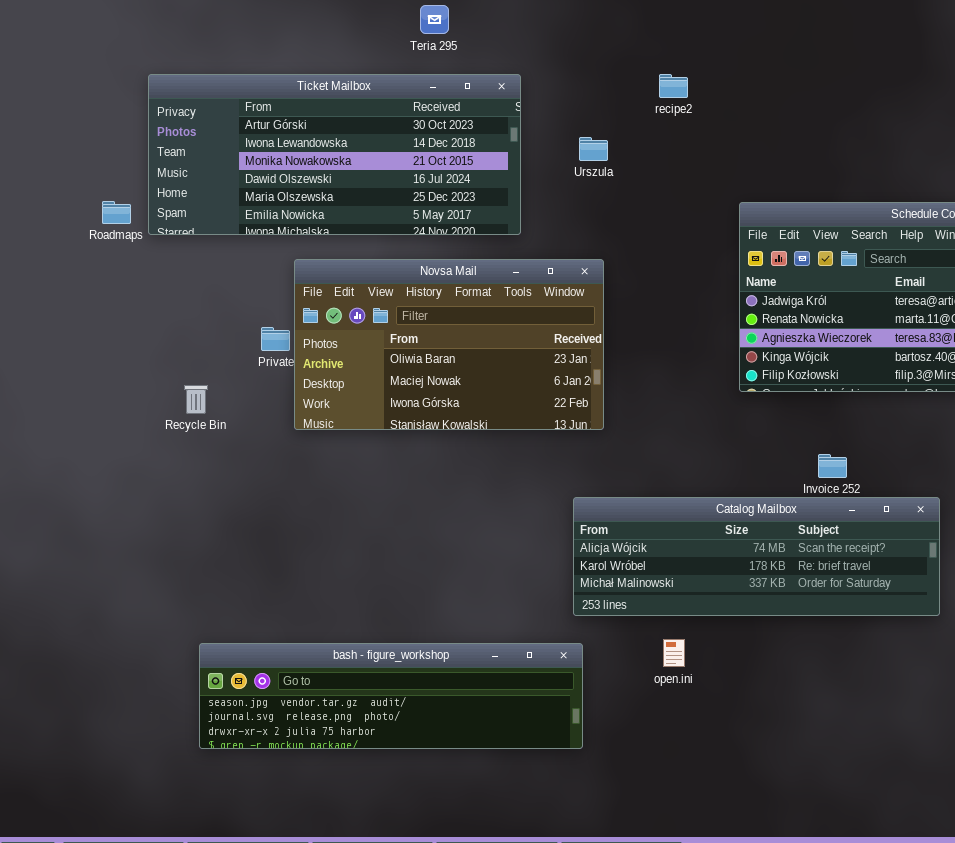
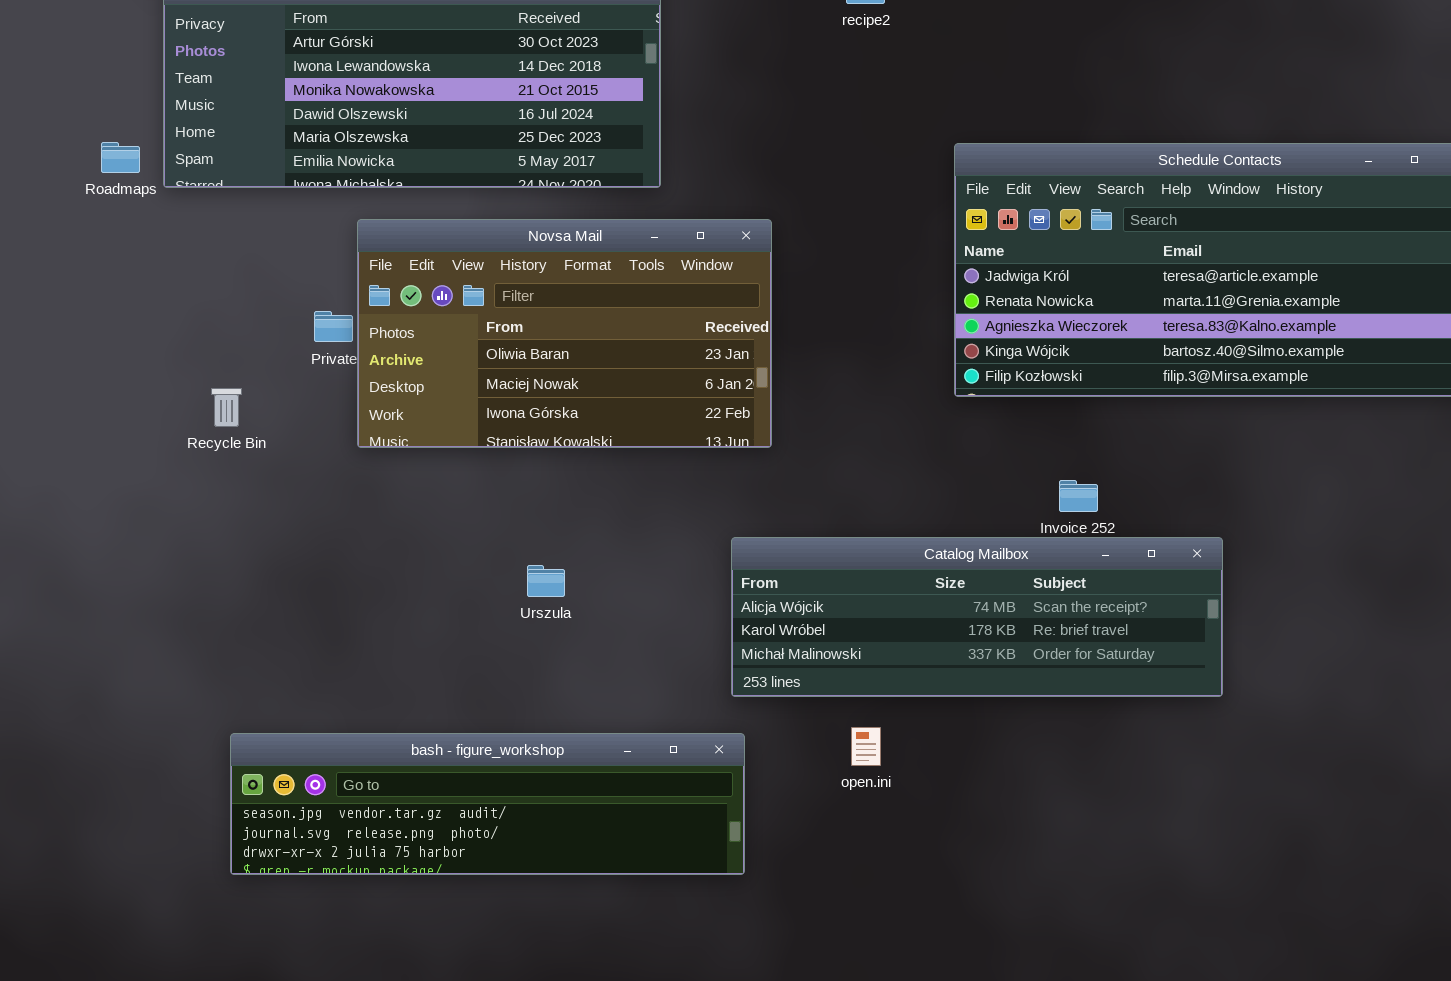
Urszula: [579,137,608,161] -> [527,565,565,597], moved

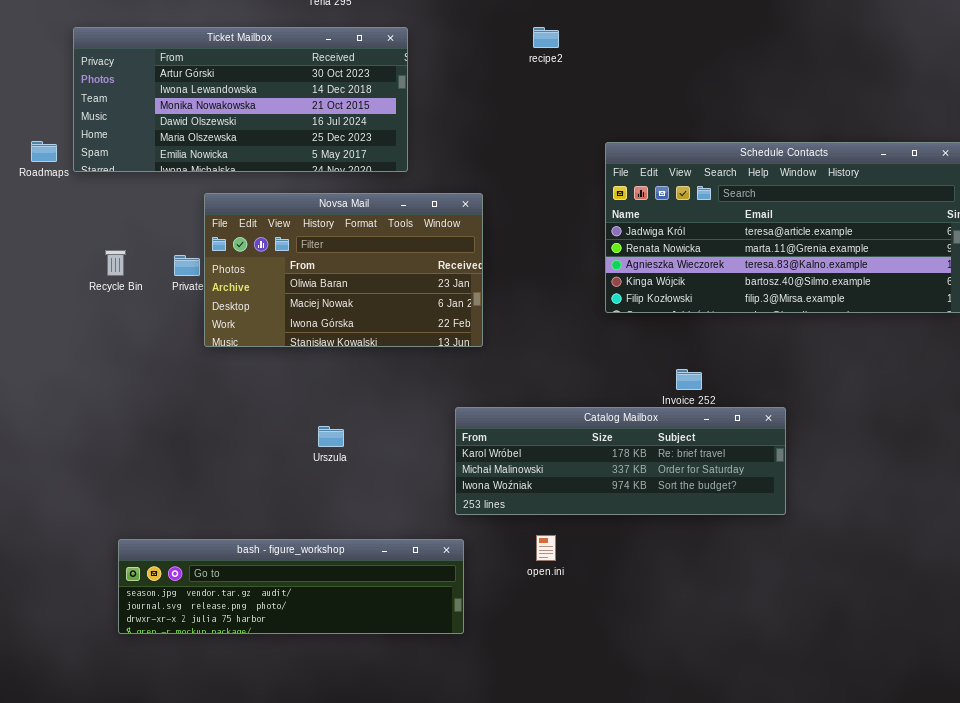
Recycle Bin: [211,388,242,427] -> [105,250,126,276], moved
Catalog Mailbox: [731,537,1223,697] -> [455,407,786,515], scrolled down 1 row

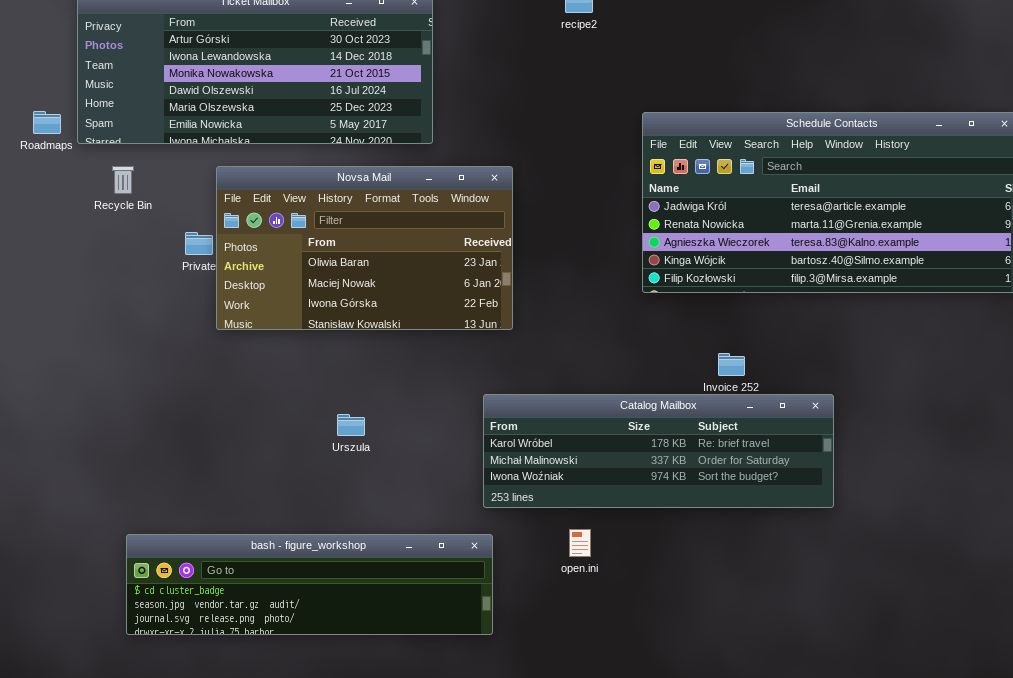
Recycle Bin: [105,250,126,276] -> [112,166,134,194], moved
bash - figure_workshop: [118,539,464,634] -> [126,534,493,635], scrolled up 1 row

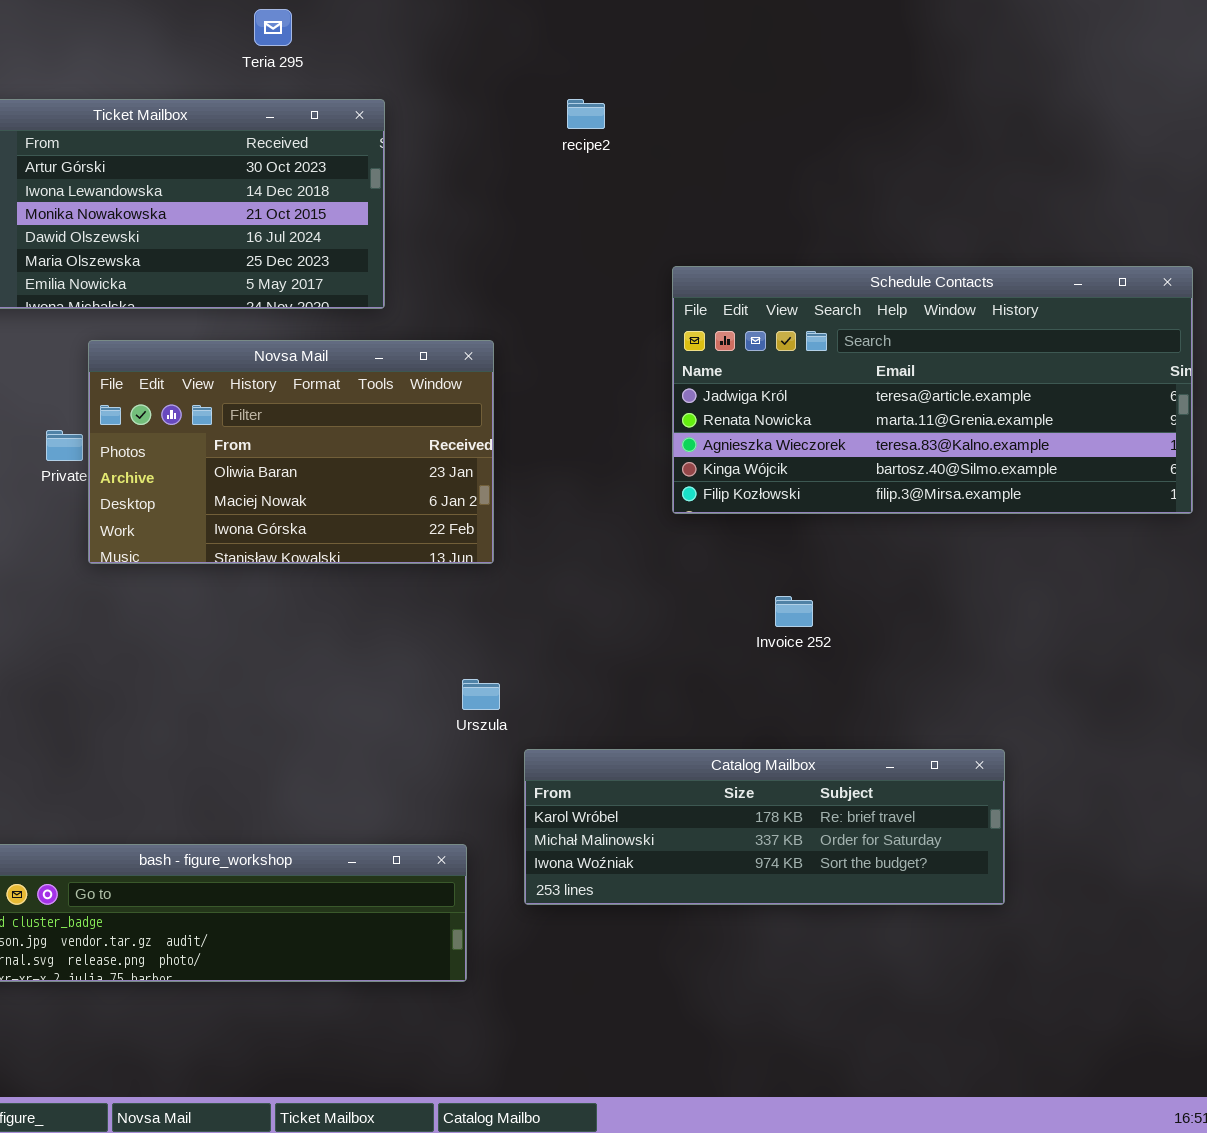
Catalog Mailbox: [483,394,834,508] -> [524,749,1005,905], moved
Urszula: [337,414,365,436] -> [462,679,500,710], moved

